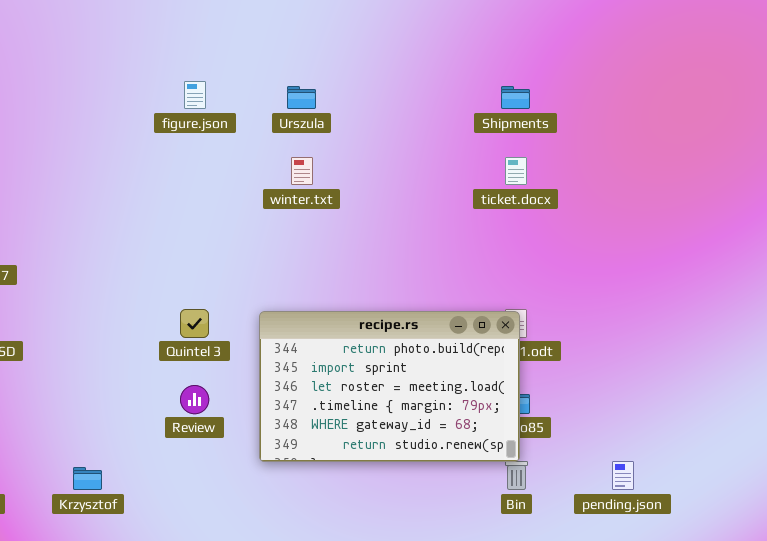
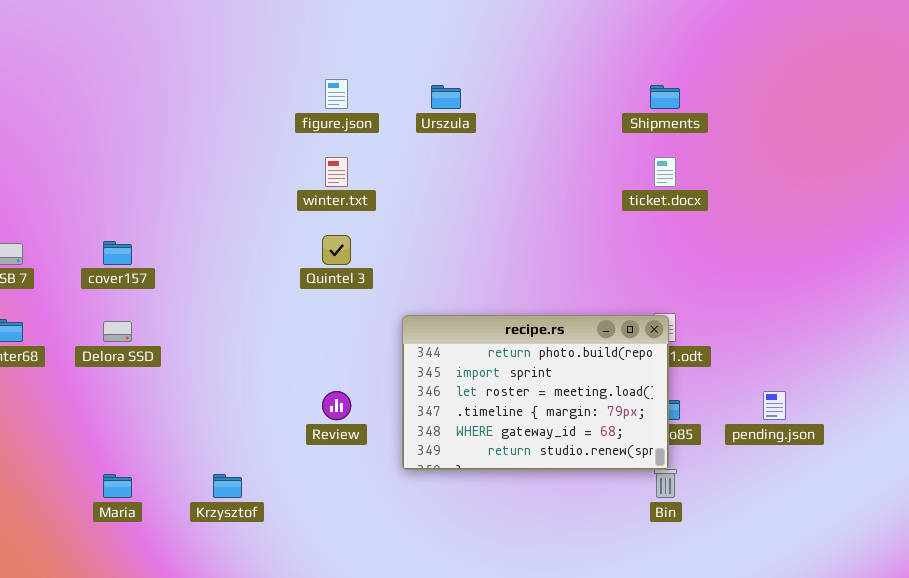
winter.txt: [291,157,313,185] -> [325,157,348,187], moved
Quintel 3: [180,309,209,338] -> [322,235,351,265], moved
pending.json: [612,461,634,490] -> [763,391,786,420], moved

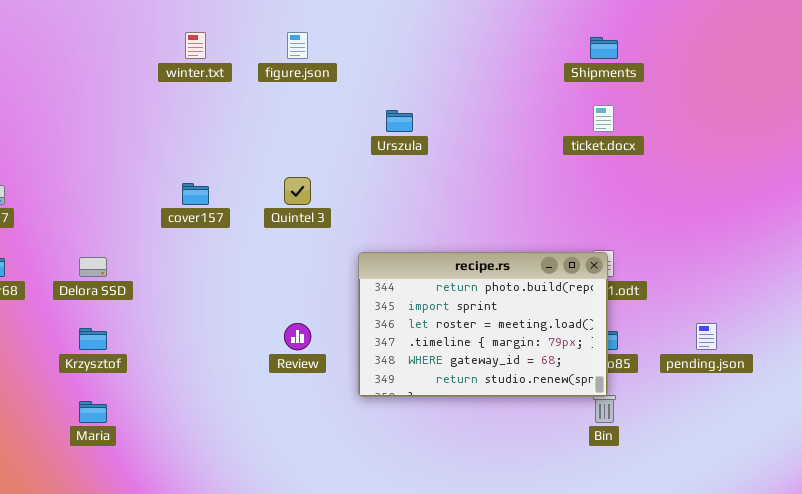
Urszula: [431,85,461,109] -> [386,110,413,132], moved
winter.txt: [325,157,348,187] -> [185,32,206,59], moved
cover157: [103,241,132,265] -> [182,183,209,205], moved
Krzysztof: [213,474,242,498] -> [79,328,107,350], moved

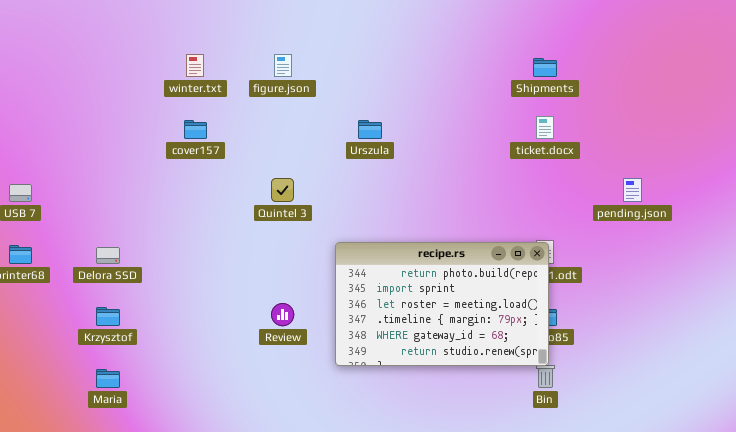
cover157: [182,183,209,205] -> [184,120,207,139], moved
pending.json: [696,323,717,350] -> [623,178,642,202], moved

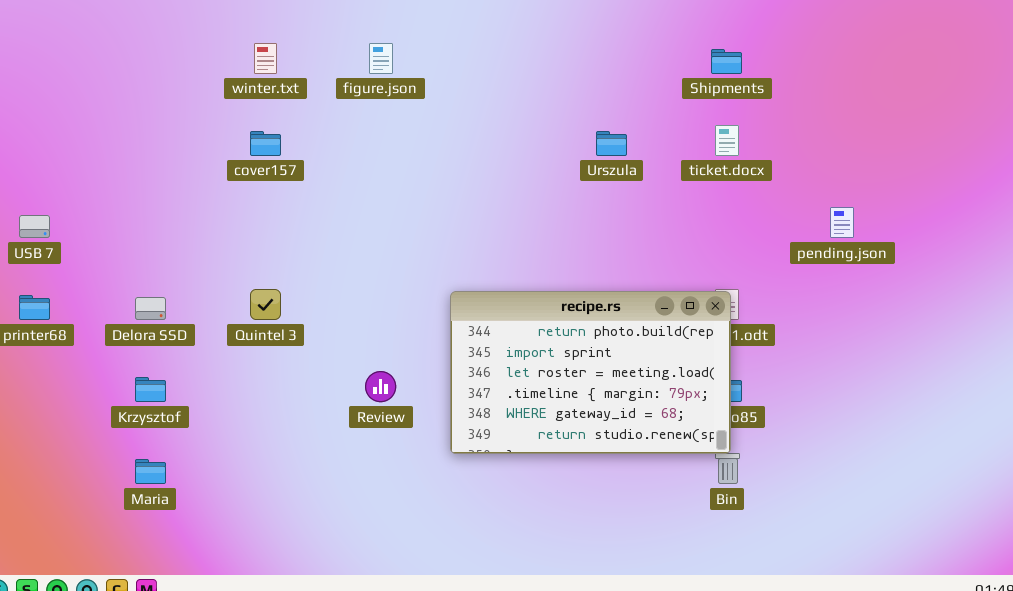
Urszula: [358,120,382,139] -> [596,131,627,156], moved
Quintel 3: [271,178,294,202] -> [250,289,281,320], moved

